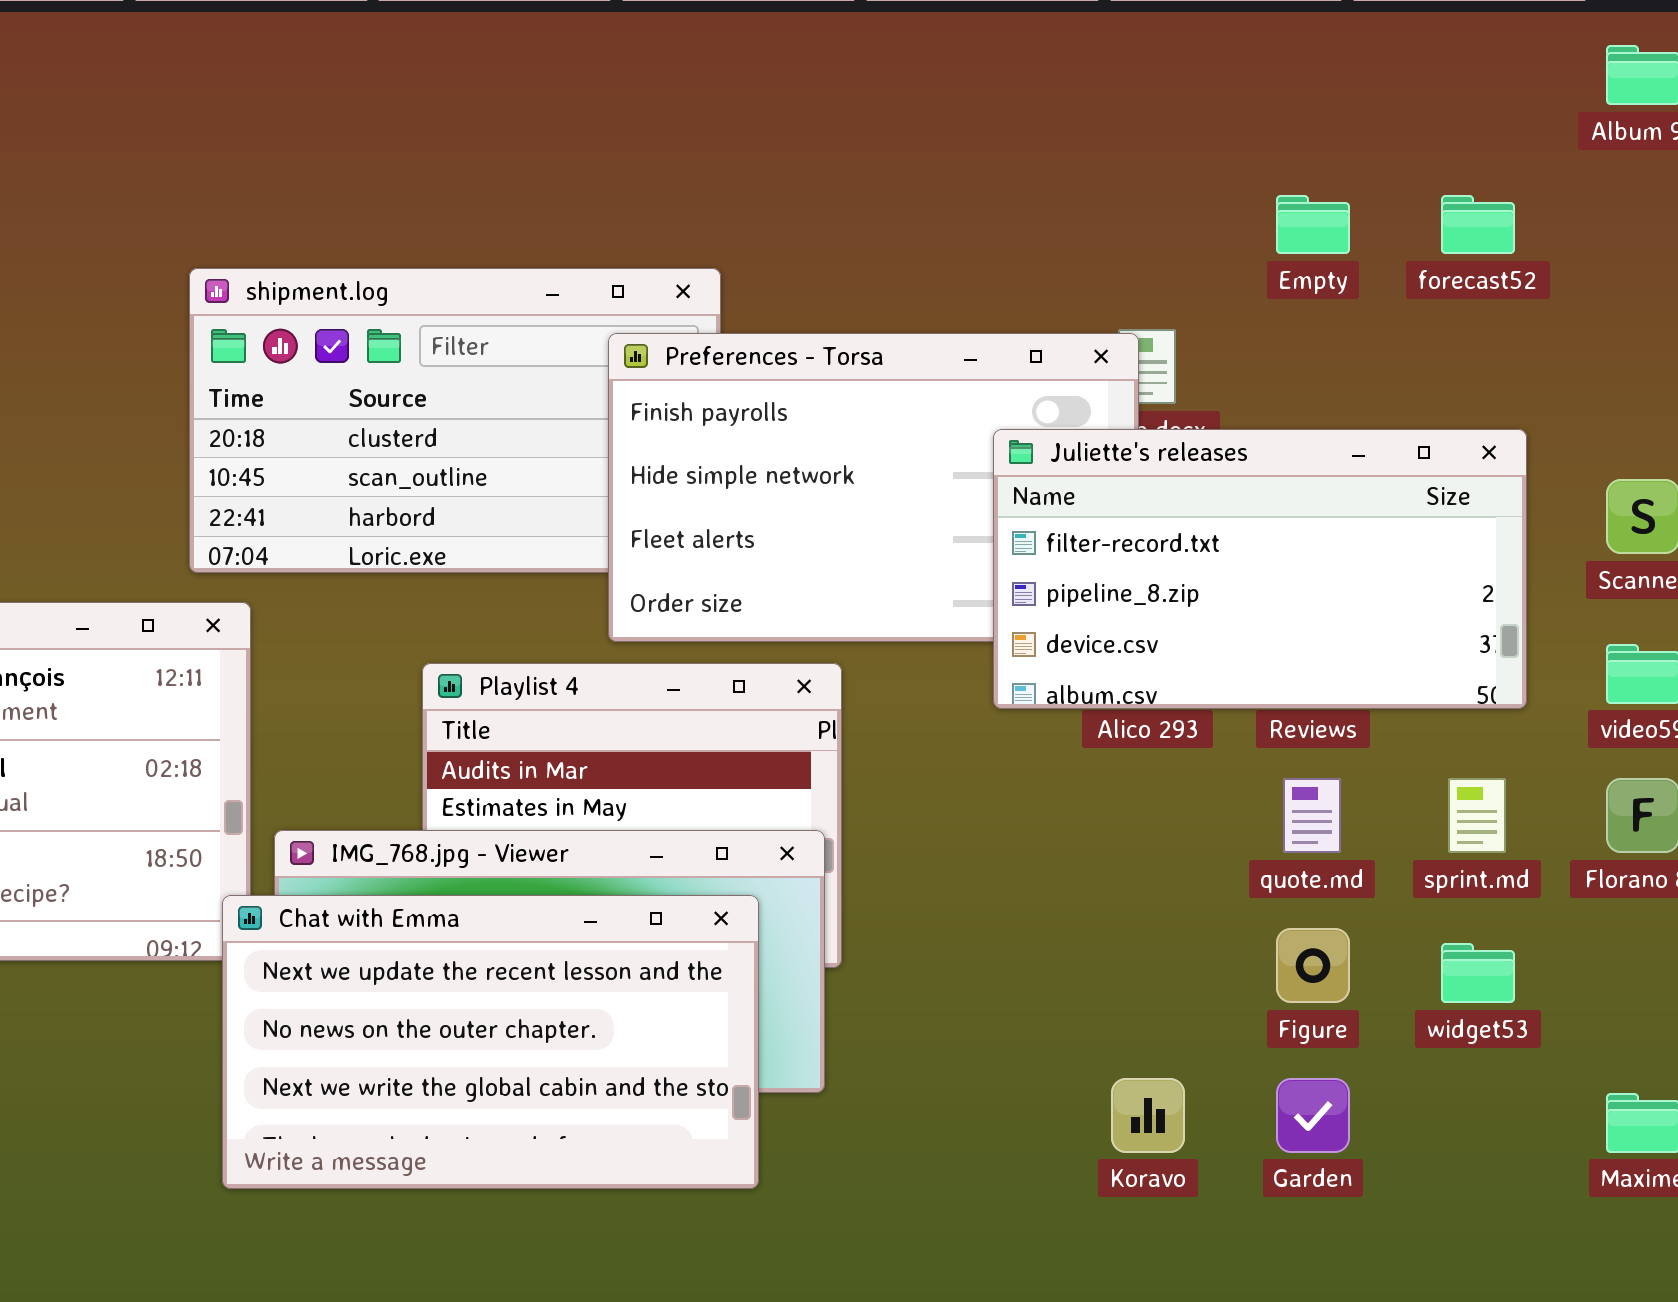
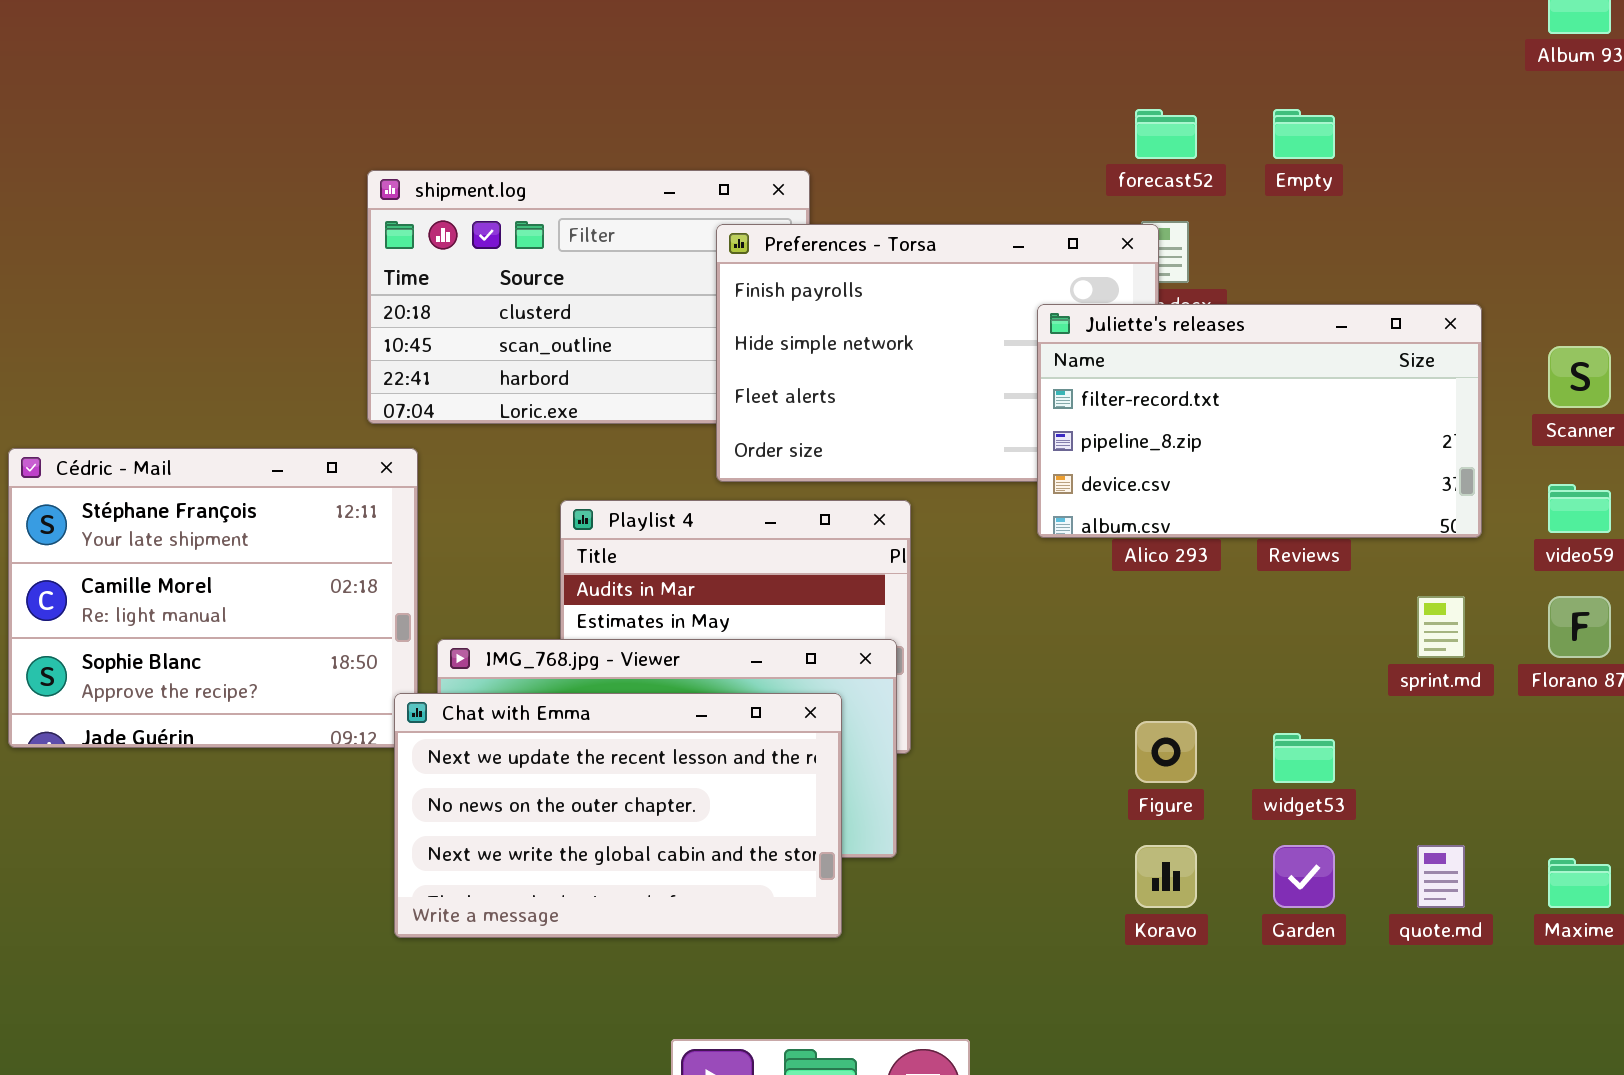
forecast52: [1441,195,1515,254] -> [1135,109,1197,159], moved
quote.md: [1283,778,1341,853] -> [1417,845,1465,908], moved
Figure: [1276,928,1350,1003] -> [1135,721,1197,783], moved
widget53: [1441,943,1515,1003] -> [1273,733,1335,783], moved

